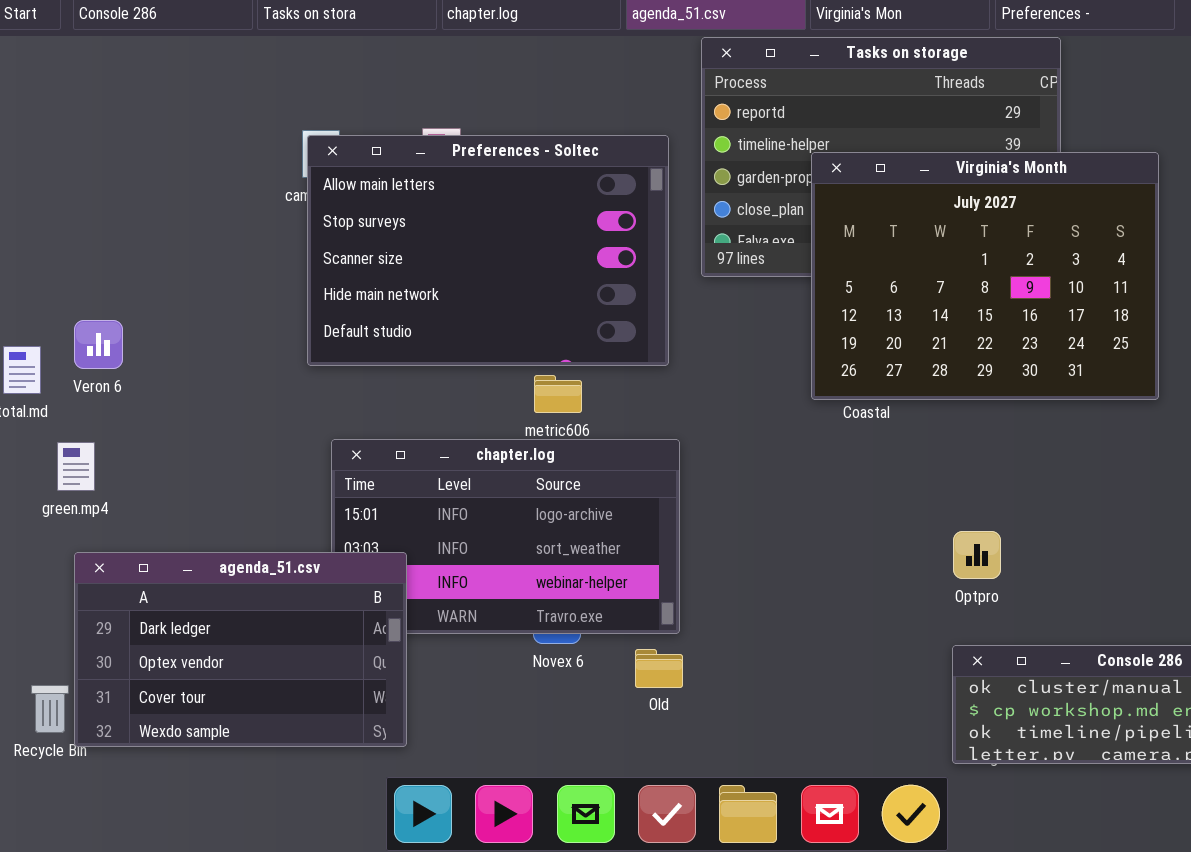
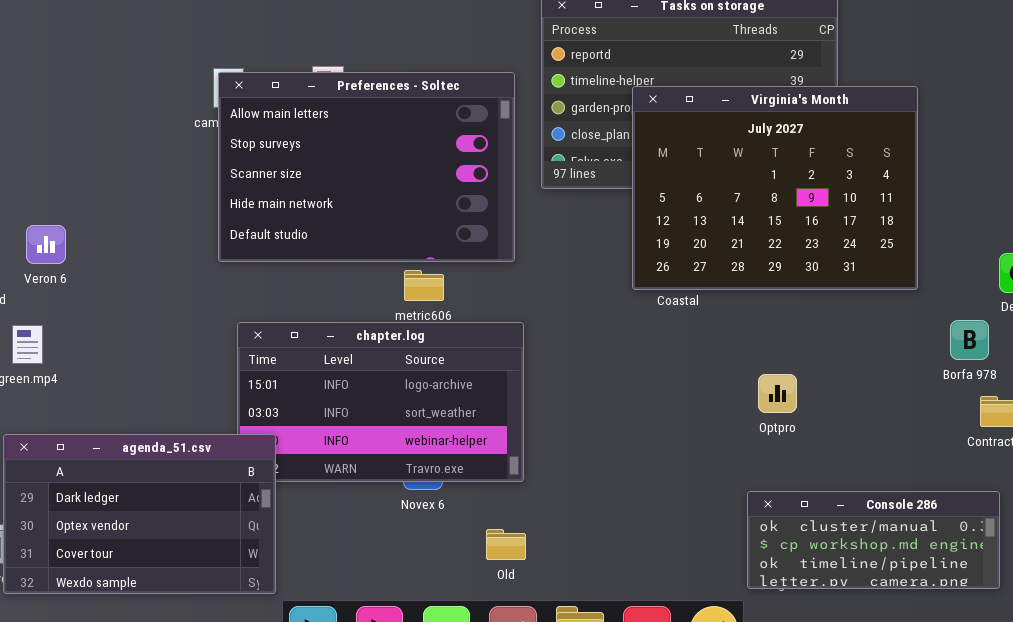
Optpro: [953,531,1001,579] -> [758,374,797,413], moved
agenda_51.csv: [74,552,407,747] -> [3,434,276,594], moved
Old: [635,649,683,688] -> [486,529,526,560], moved

